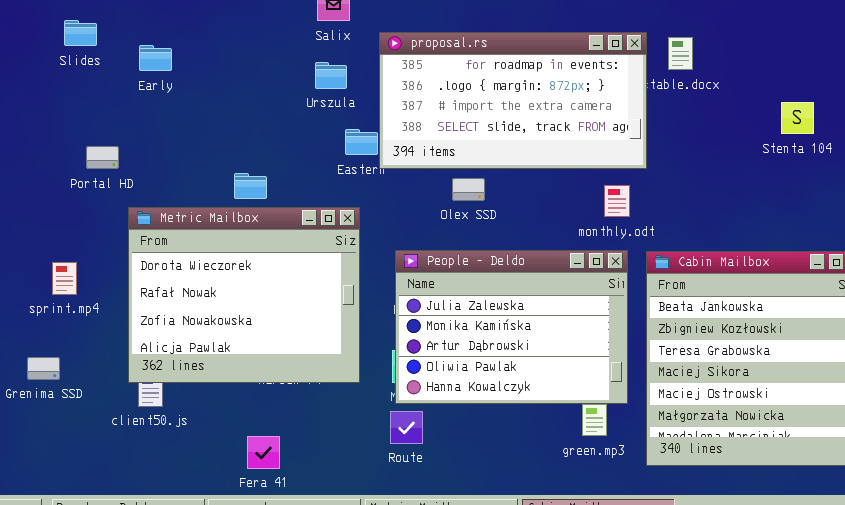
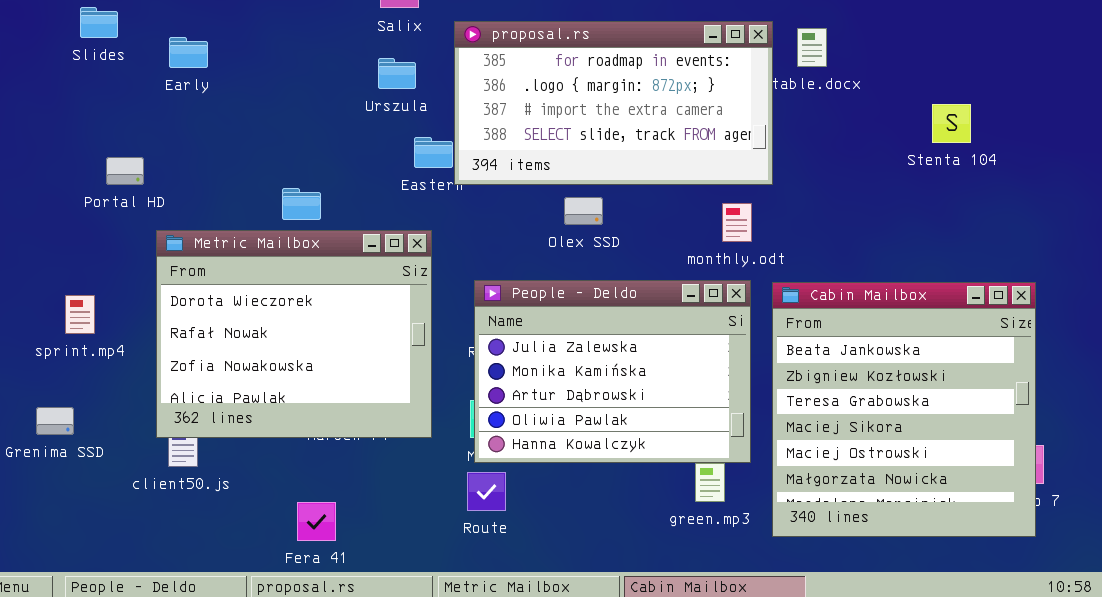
Olex SSD: [452,178,485,201] -> [564,197,603,225], moved

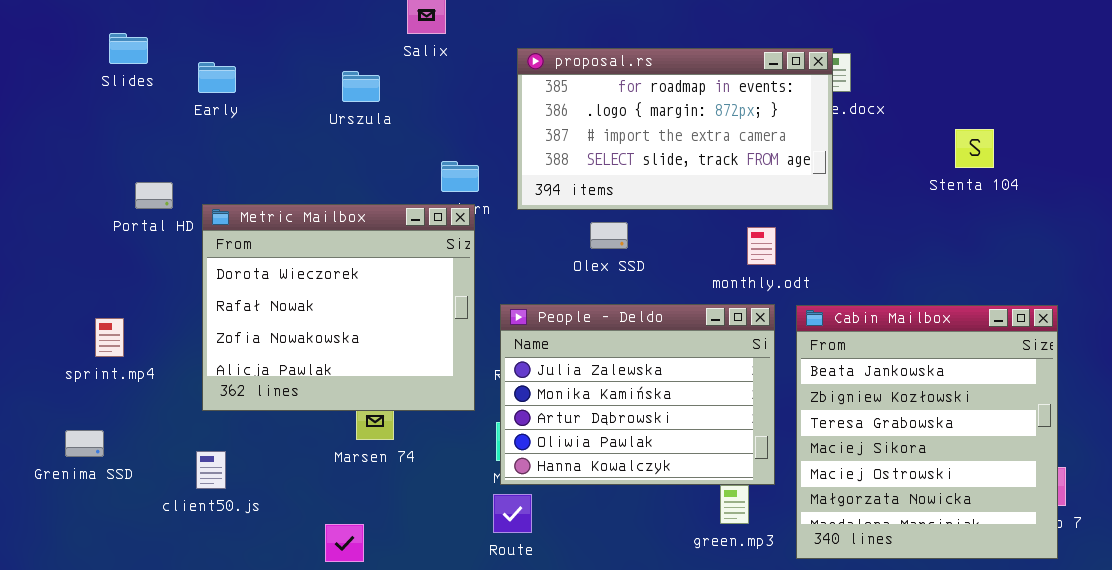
proposal.rs: [454,21,773,185] -> [517,48,833,210], moved
Urszula: [378,58,416,89] -> [342,71,380,102], moved
Metric Mailbox: [156,230,432,438] -> [202,204,475,411], moved

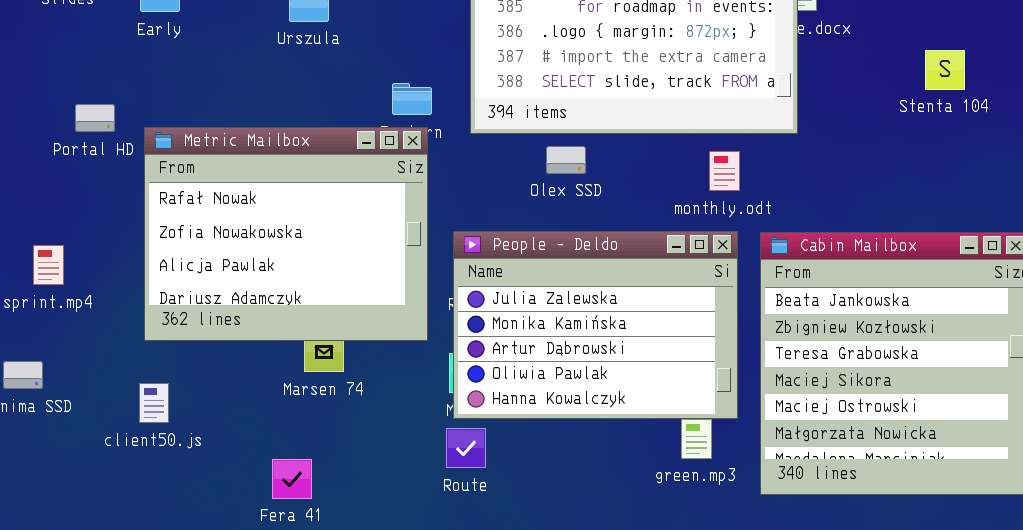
Metric Mailbox: [202,204,475,411] -> [144,127,428,341], scrolled down 1 row

